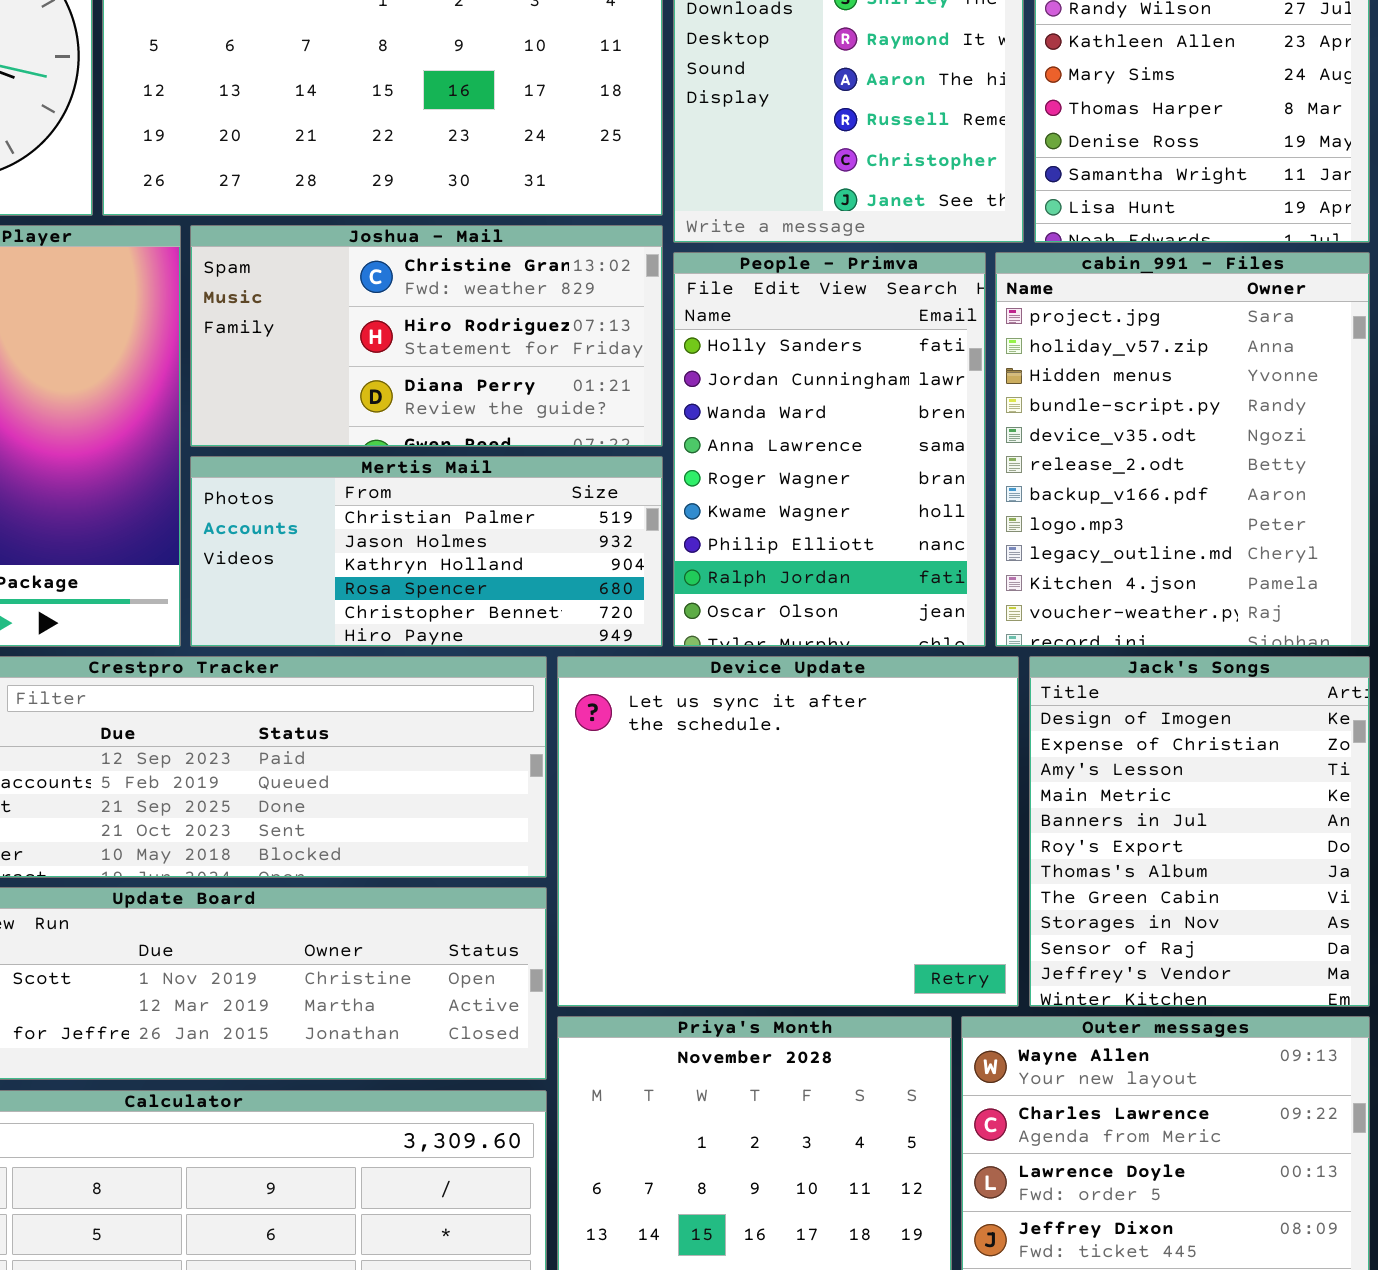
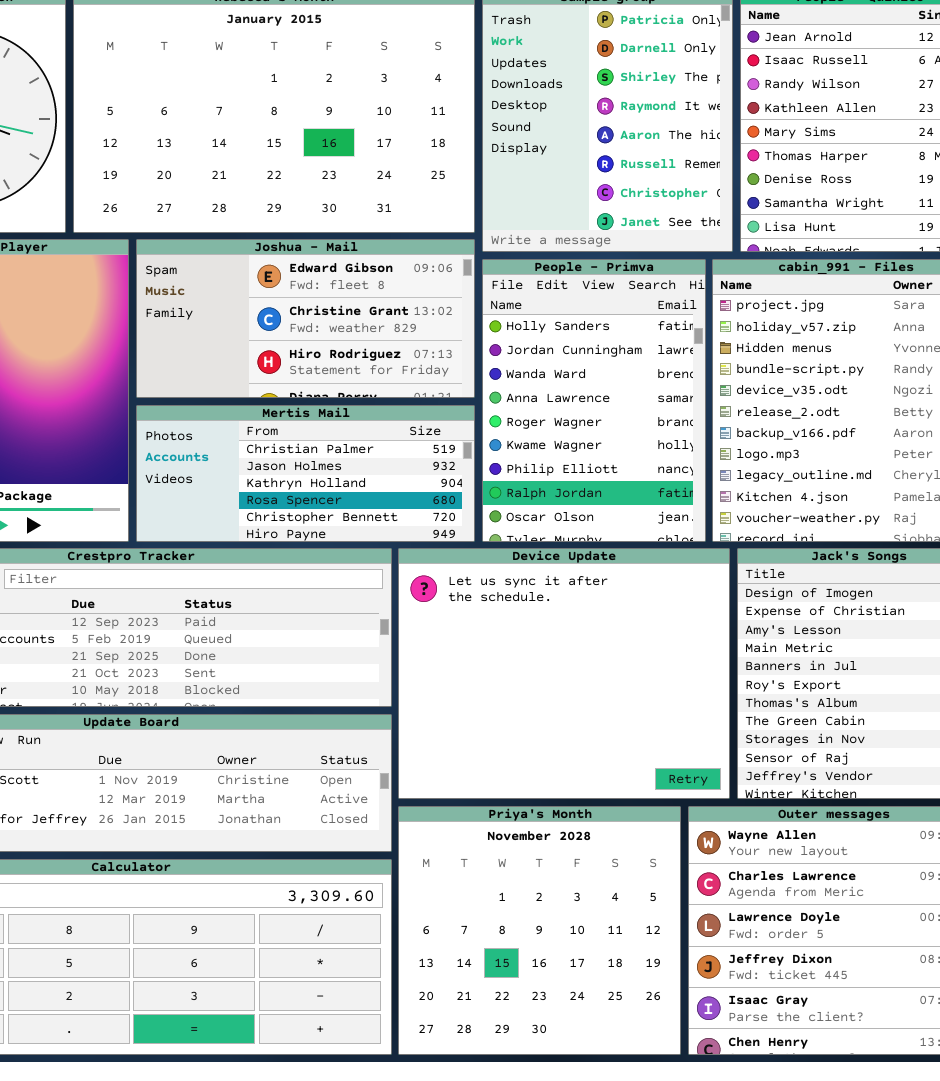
Joshua - Mail: [190,225,663,447] -> [136,239,475,398], scrolled up 1 row

